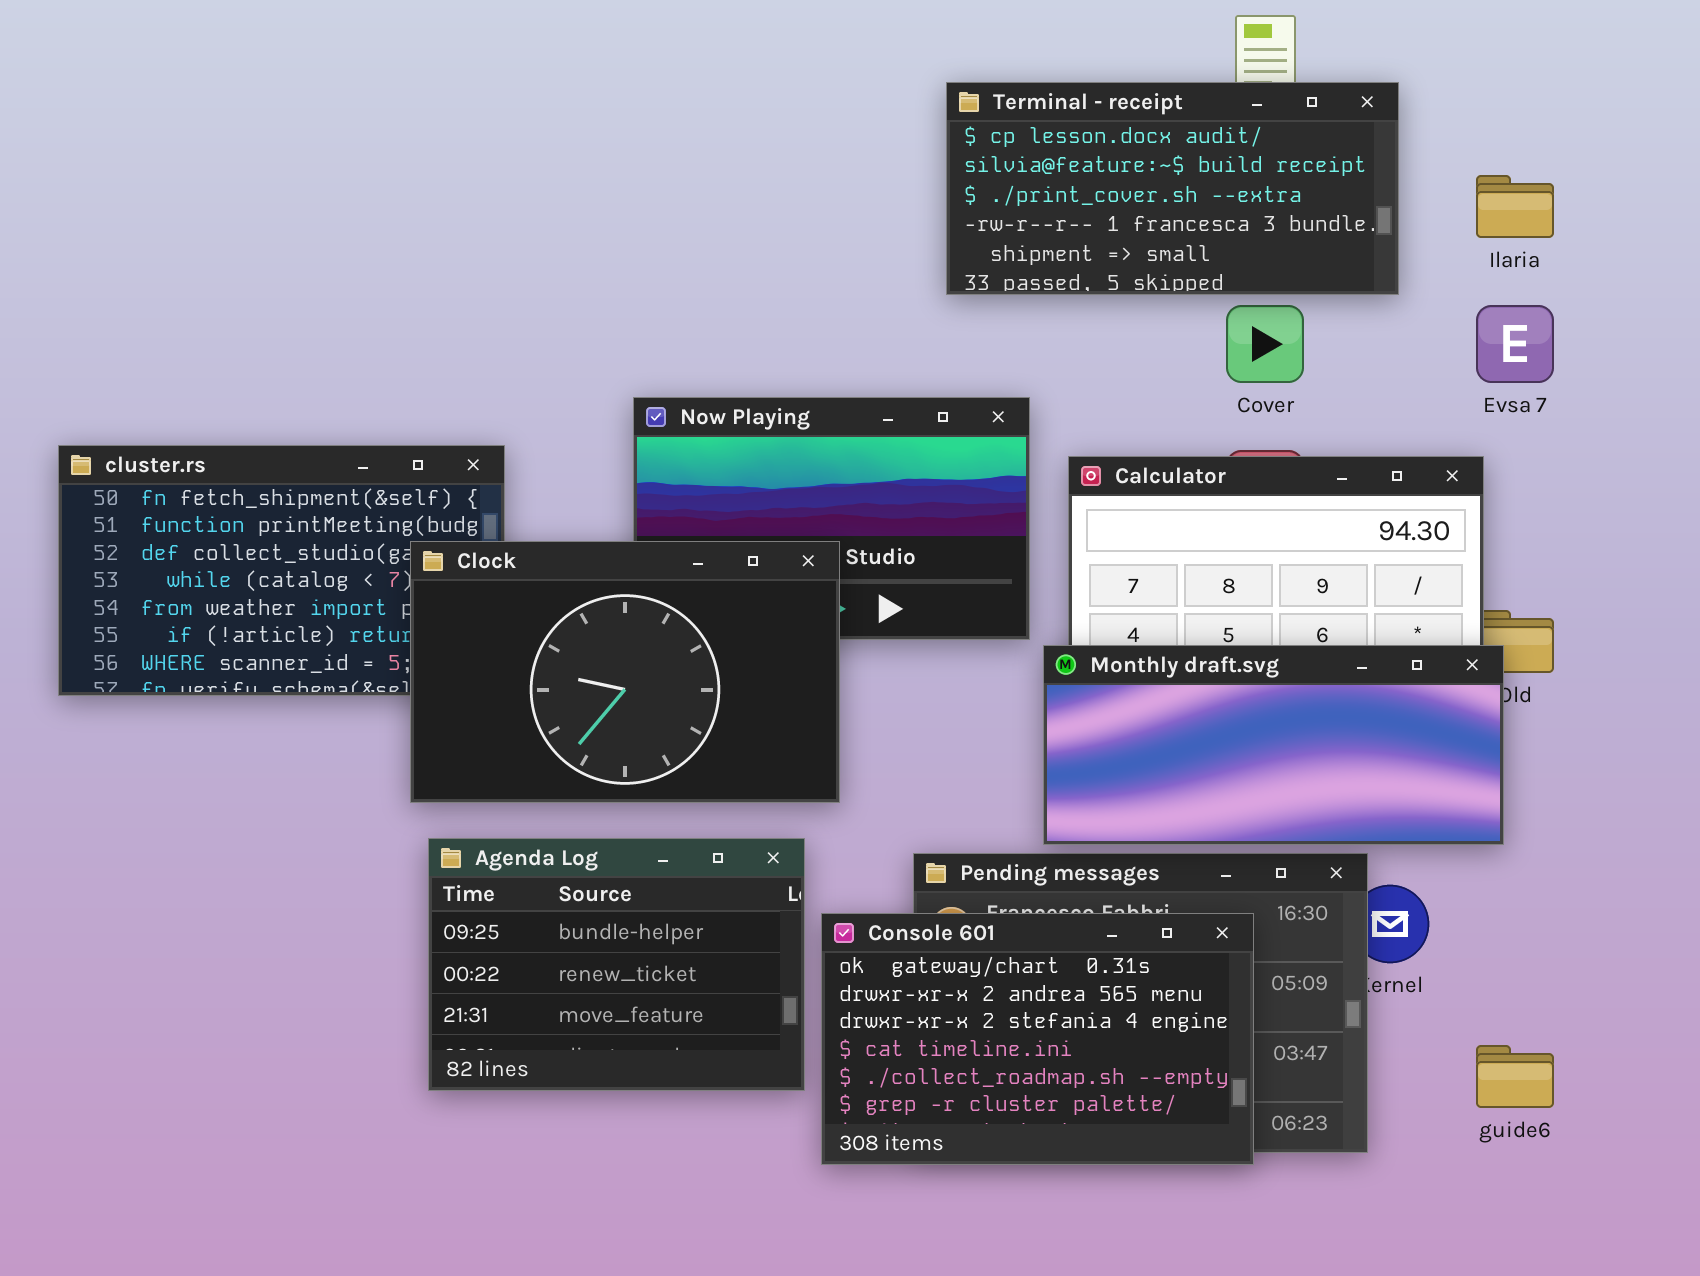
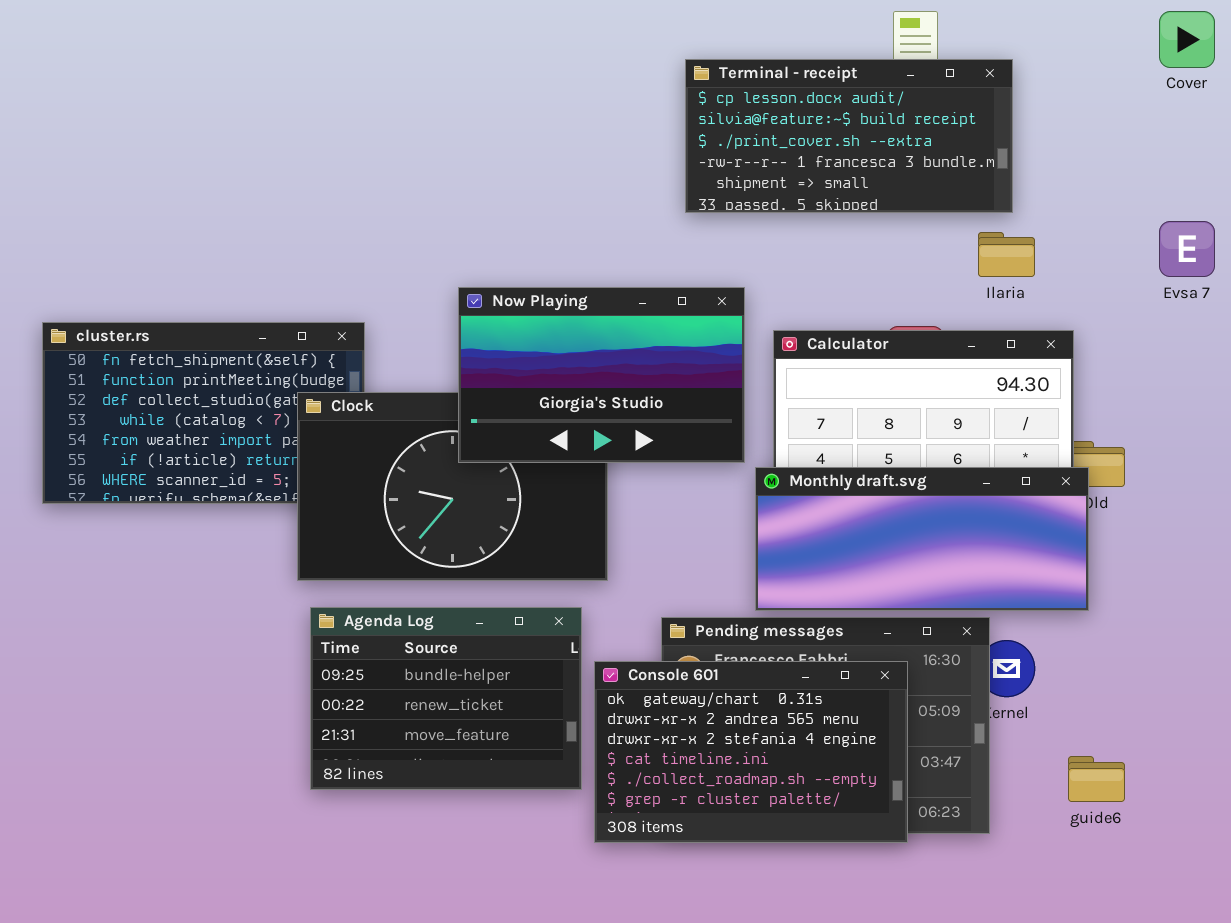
Ilaria: [1476,175,1554,238] -> [978,232,1035,277], moved
Cover: [1226,305,1304,383] -> [1159,11,1215,68], moved
Evsa 7: [1476,305,1554,383] -> [1159,221,1215,277], moved
Now Playing: [633,397,1030,640] -> [458,287,745,463], raised

